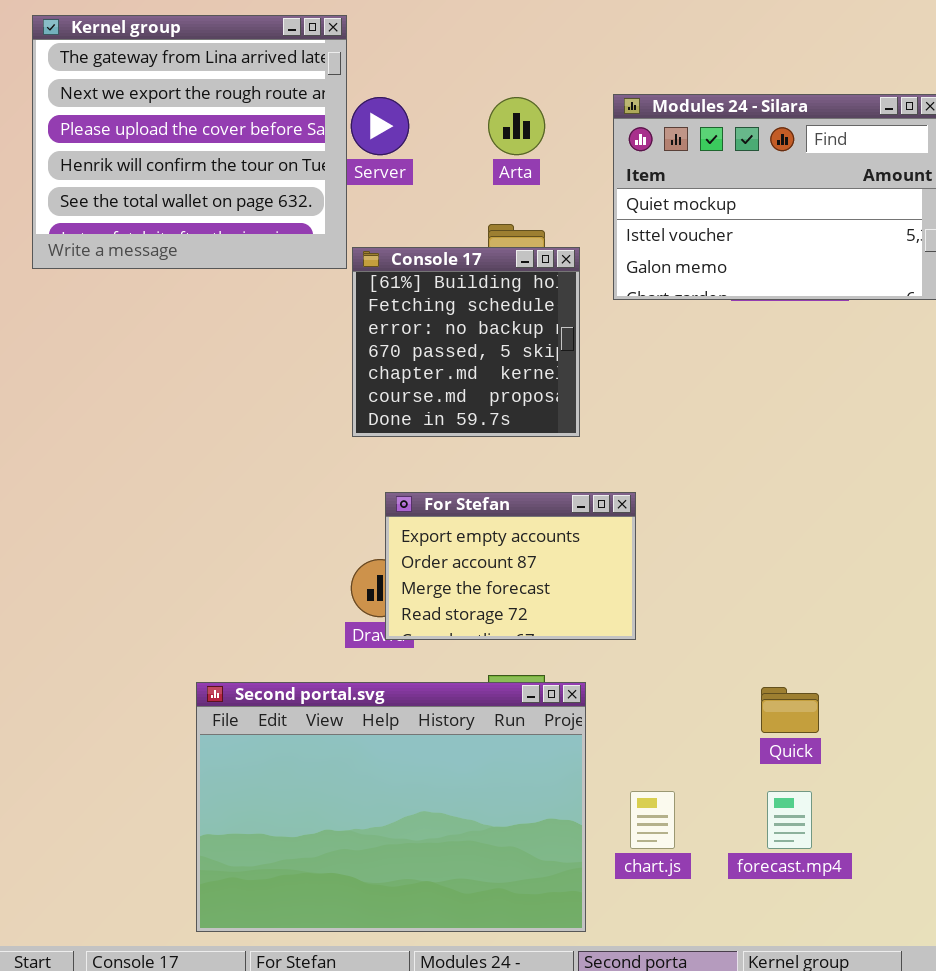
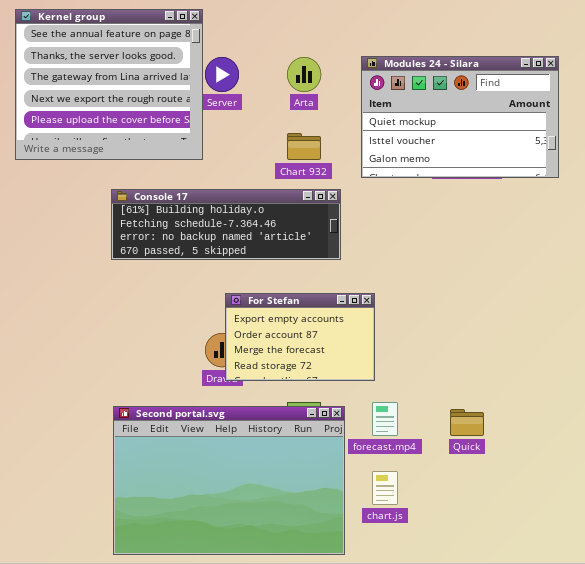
Kernel group: [32,15,347,269] -> [15,9,203,160], scrolled up 2 rows
Console 17: [352,247,580,437] -> [111,189,341,260], resized
forecast.mp4: [767,791,812,849] -> [372,402,398,436], moved

